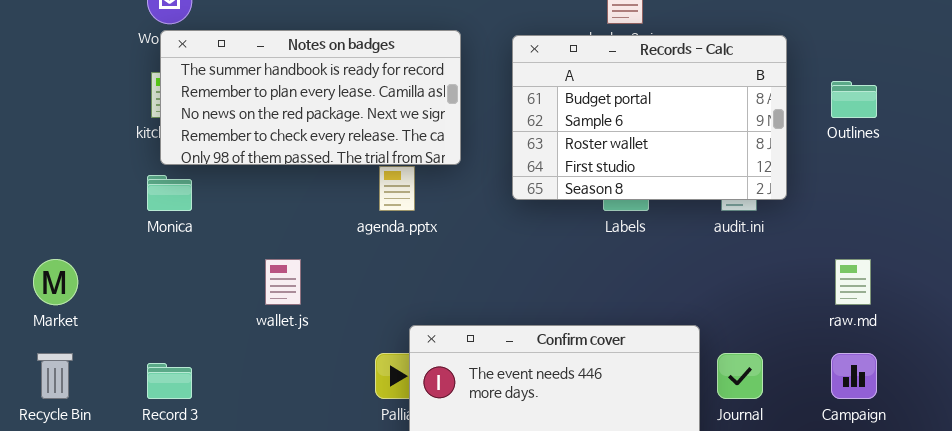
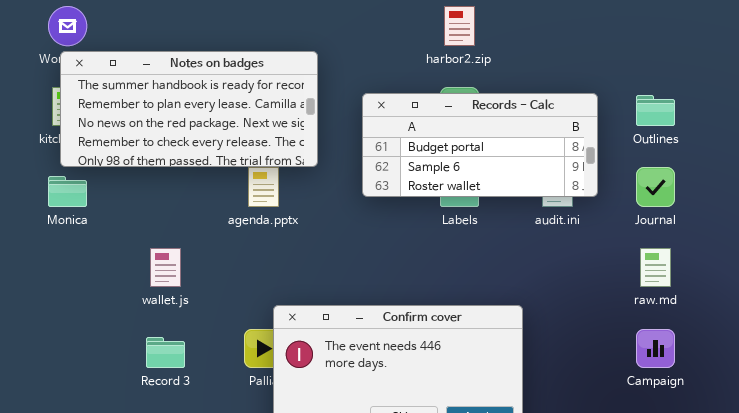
Records - Calc: [512,35,787,200] -> [362,93,598,197], resized
Journal: [717,353,763,399] -> [636,167,675,207], moved
Record 3: [147,363,192,399] -> [146,337,185,368], moved

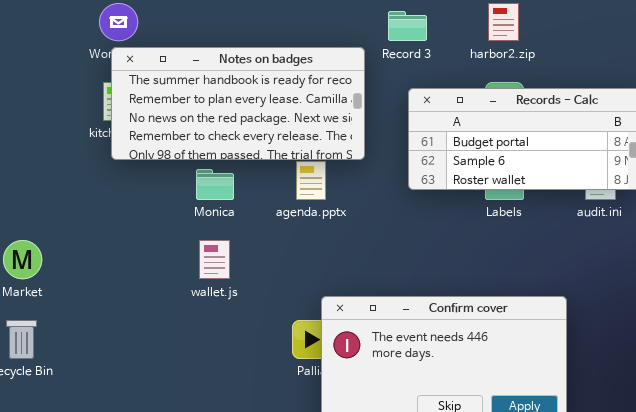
Monica: [48,176,87,207] -> [196,169,234,200], moved
Record 3: [146,337,185,368] -> [388,11,427,41], moved

